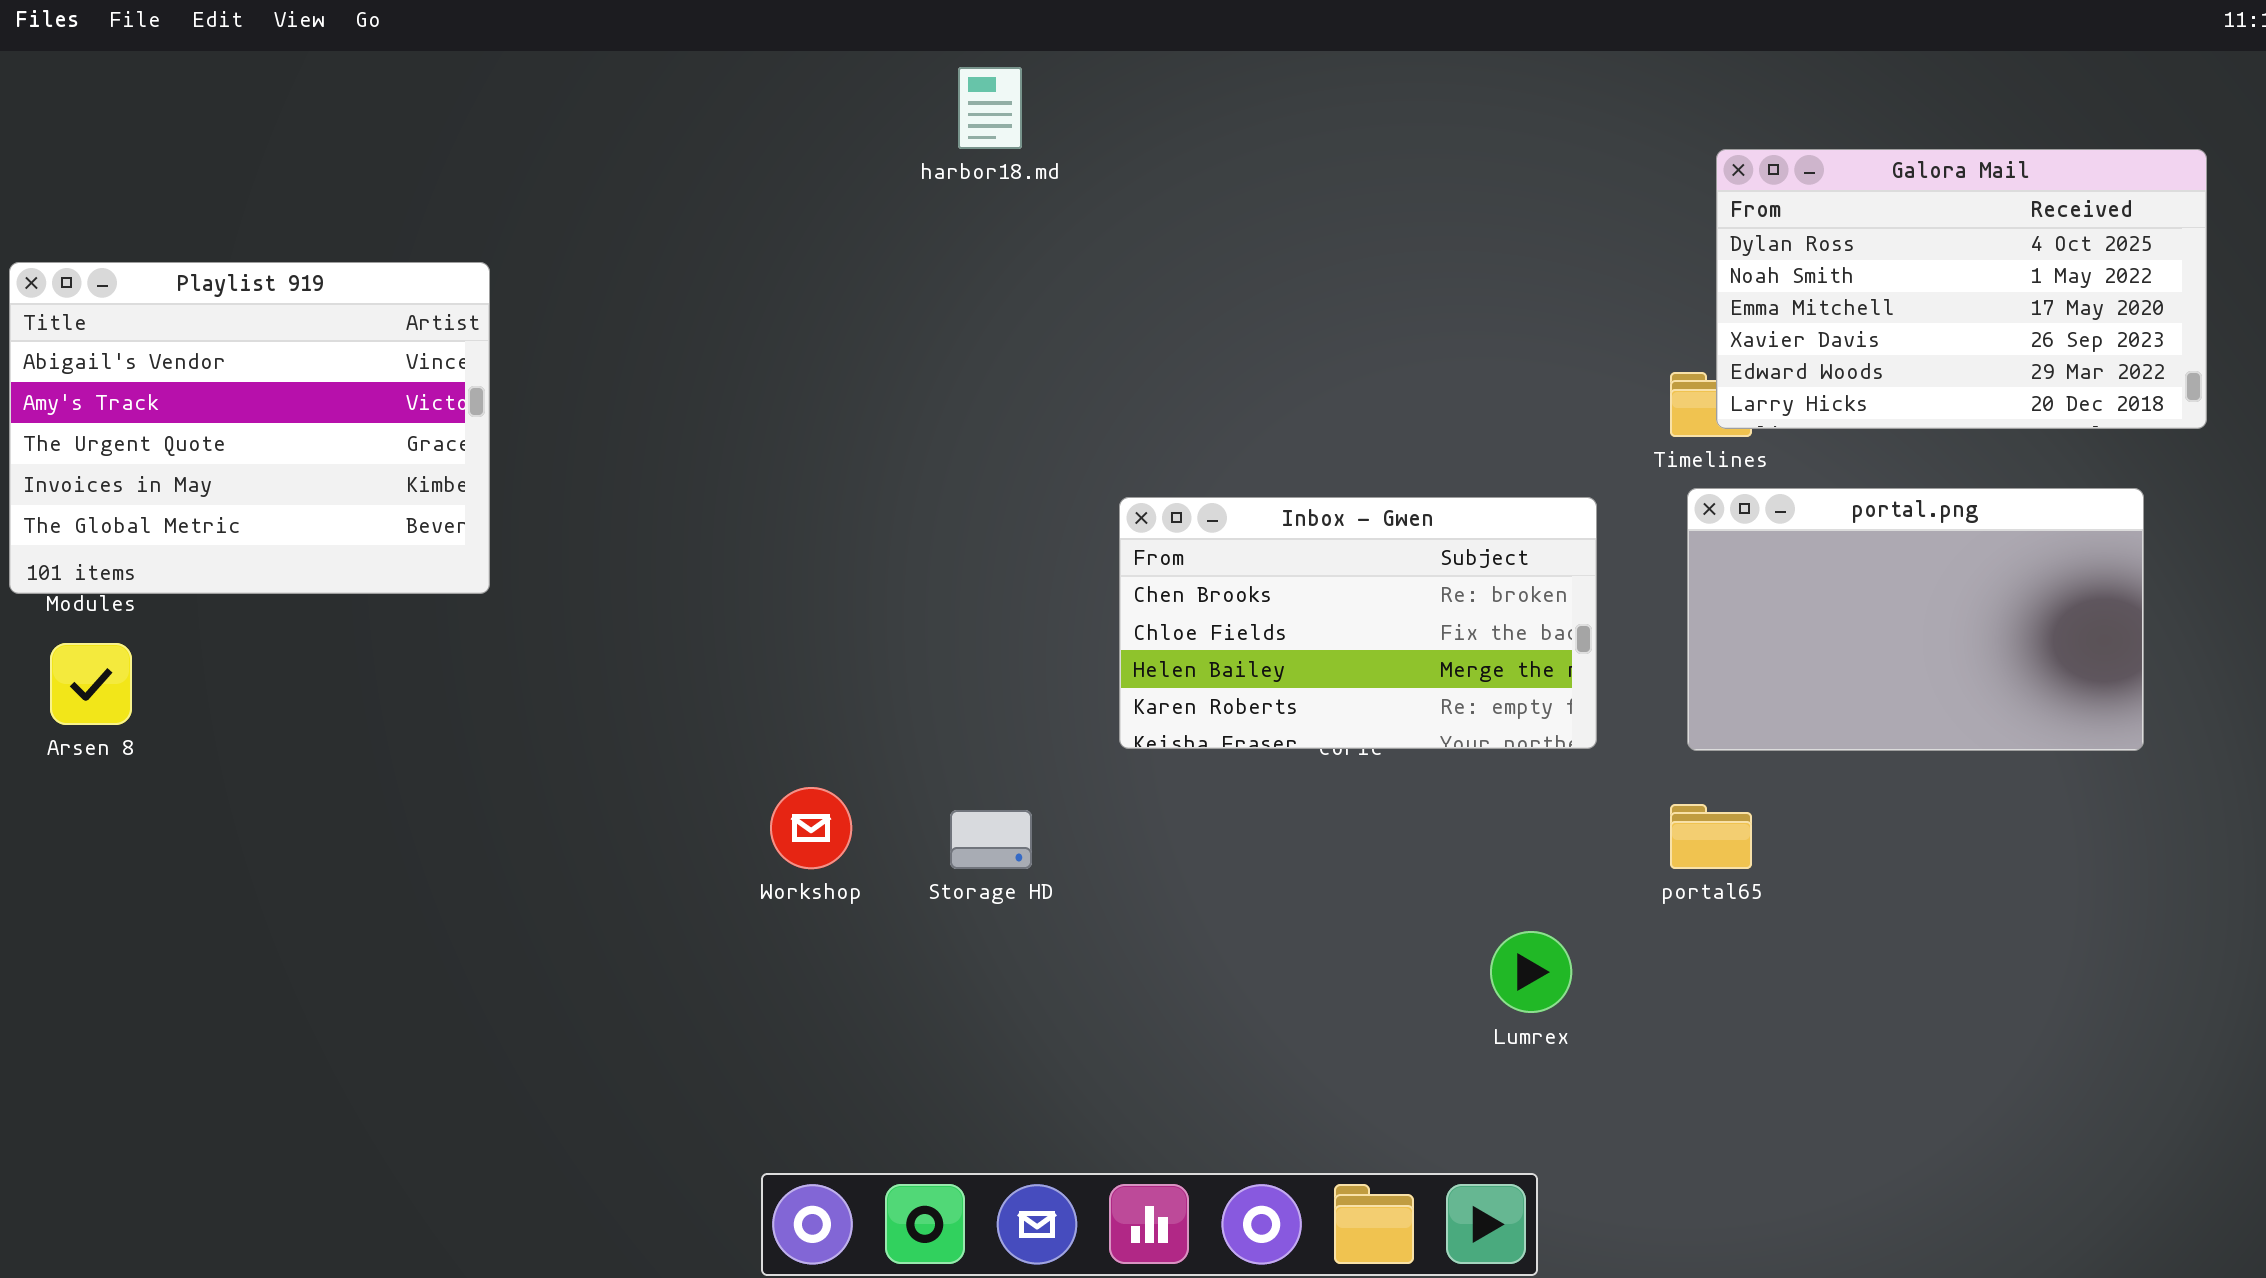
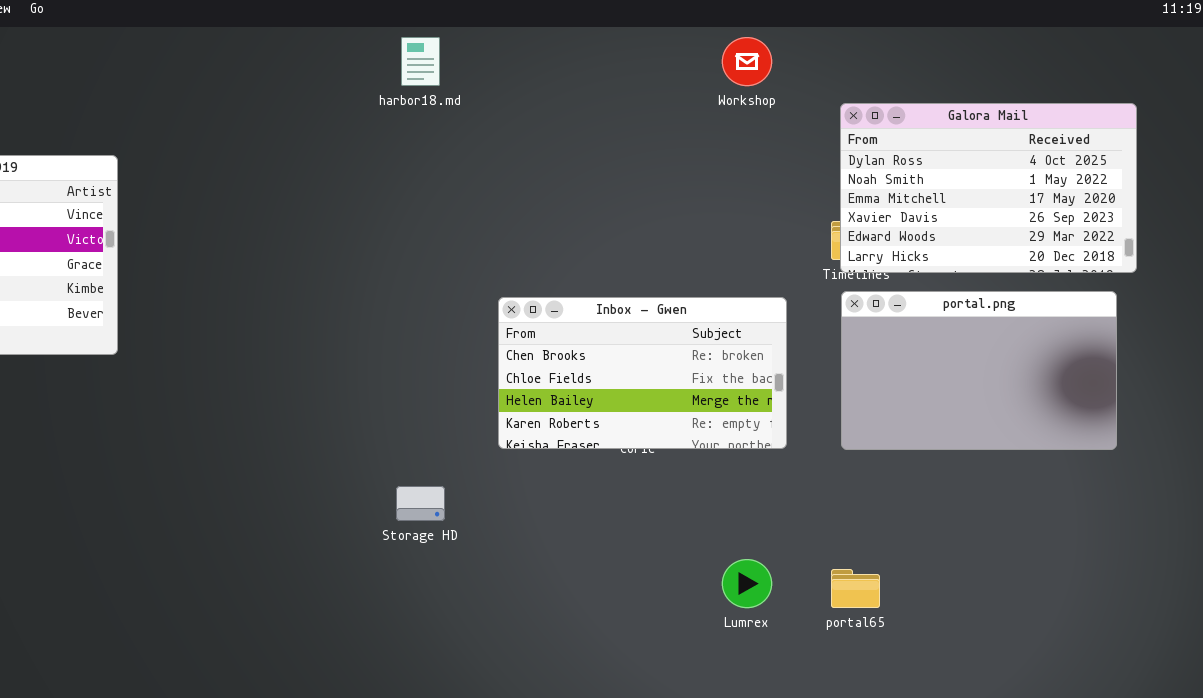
Galora Mail: [1716,149,2207,429] -> [840,103,1137,273], moved
Workshop: [770,787,852,869] -> [722,37,772,86], moved
portal65: [1670,804,1752,869] -> [831,569,880,608], moved

